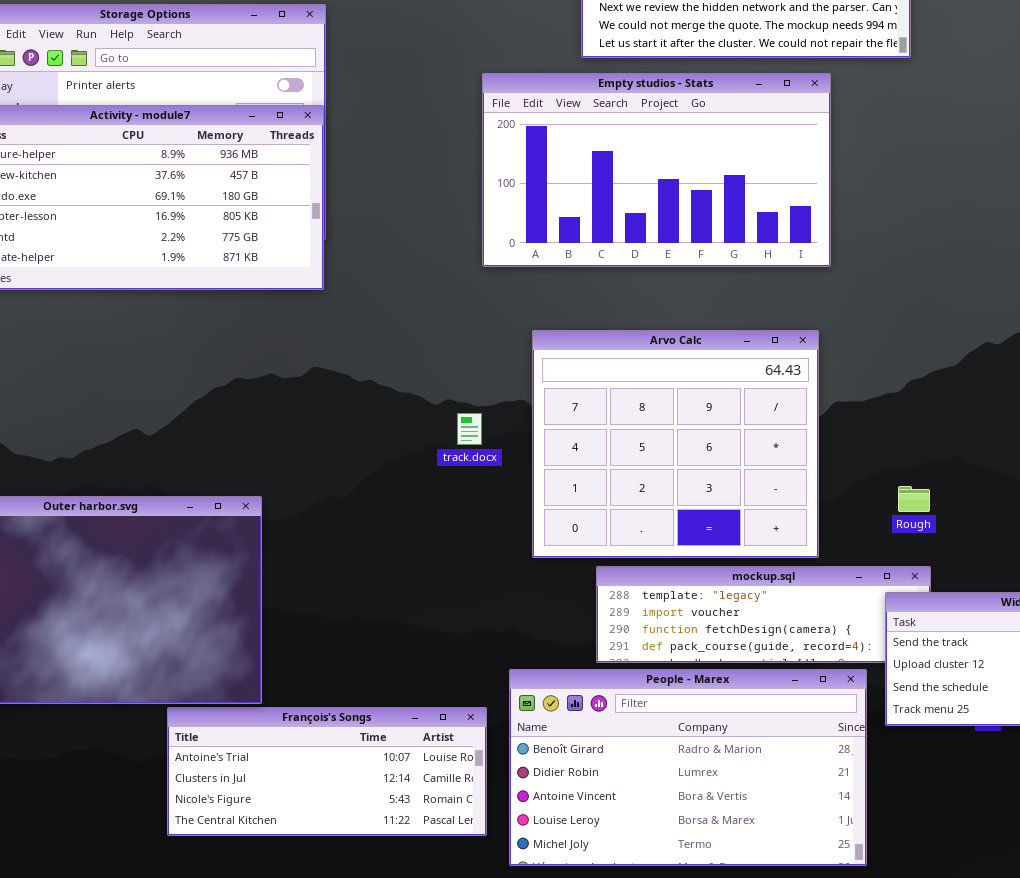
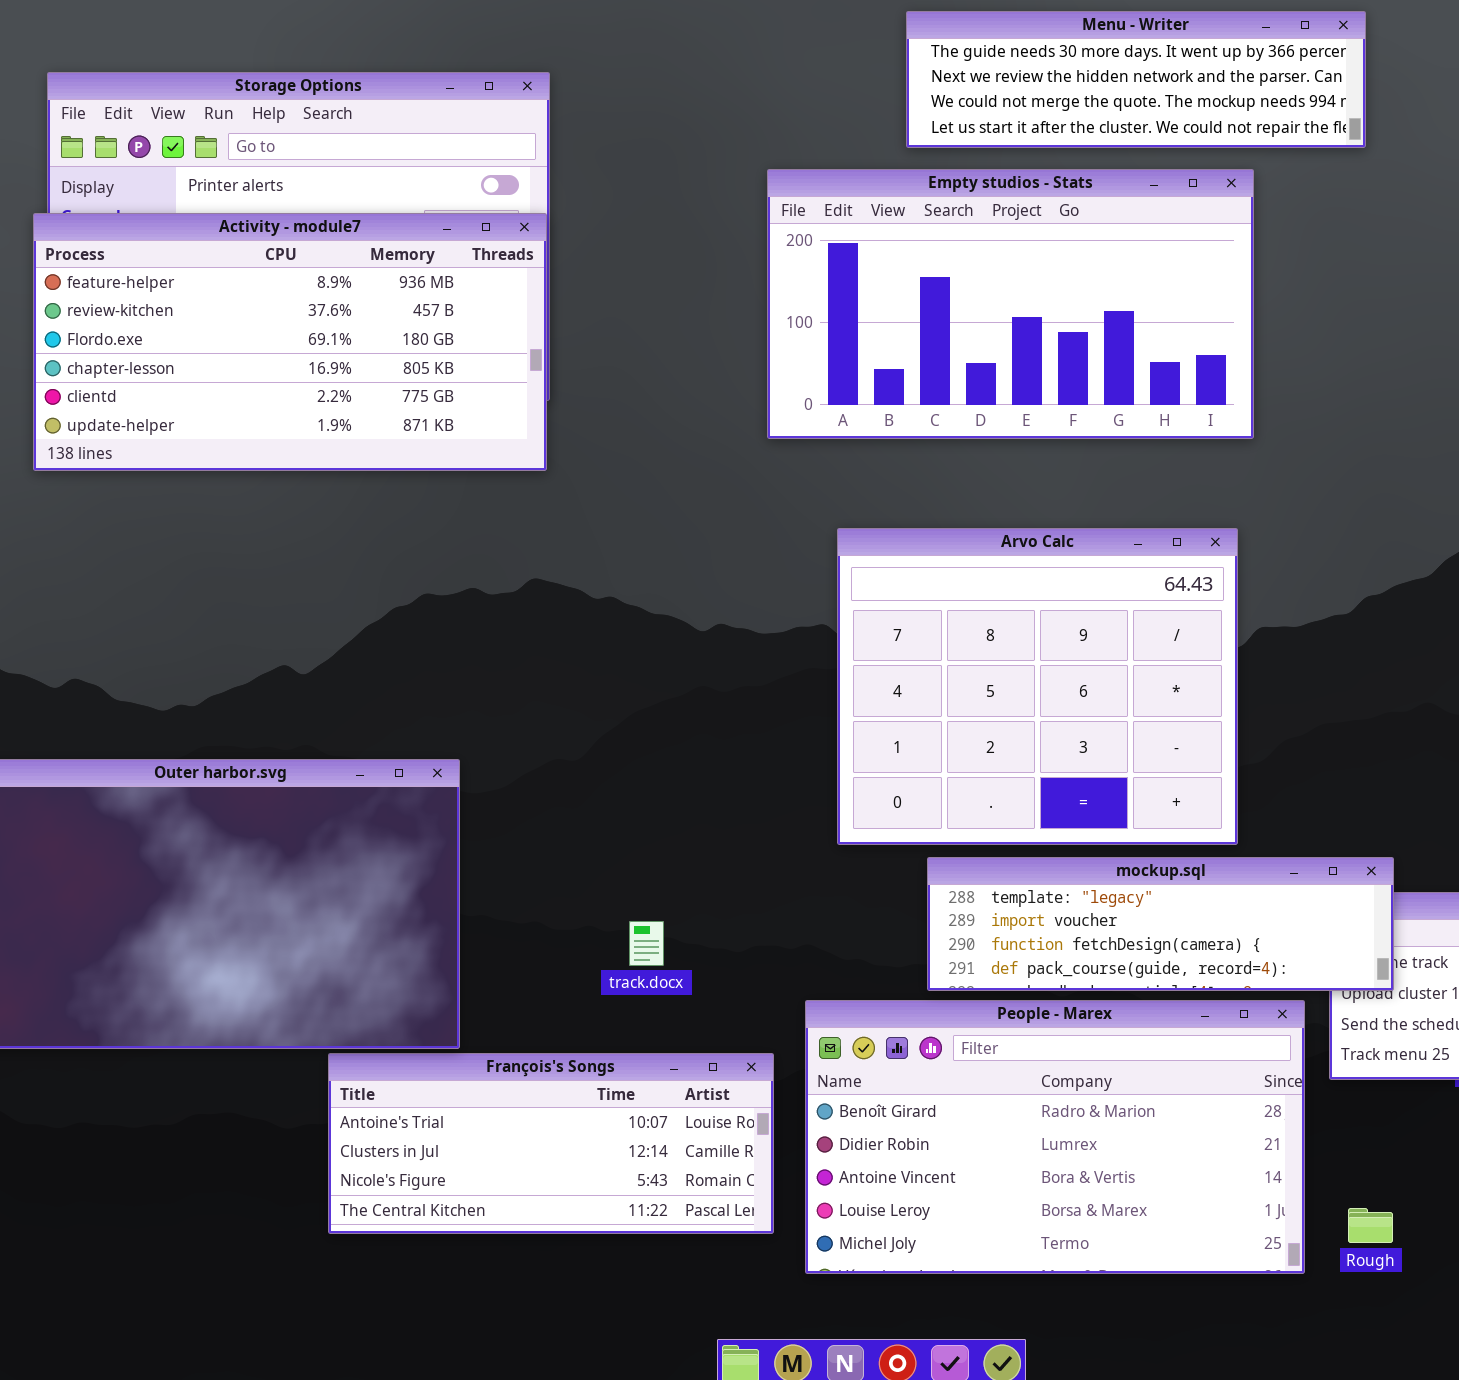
track.docx: [457,413,482,445] -> [629,921,664,966], moved
Rough: [898,486,930,512] -> [1348,1208,1393,1243], moved
mockup.sql: [596,566,931,663] -> [927,857,1394,991], raised

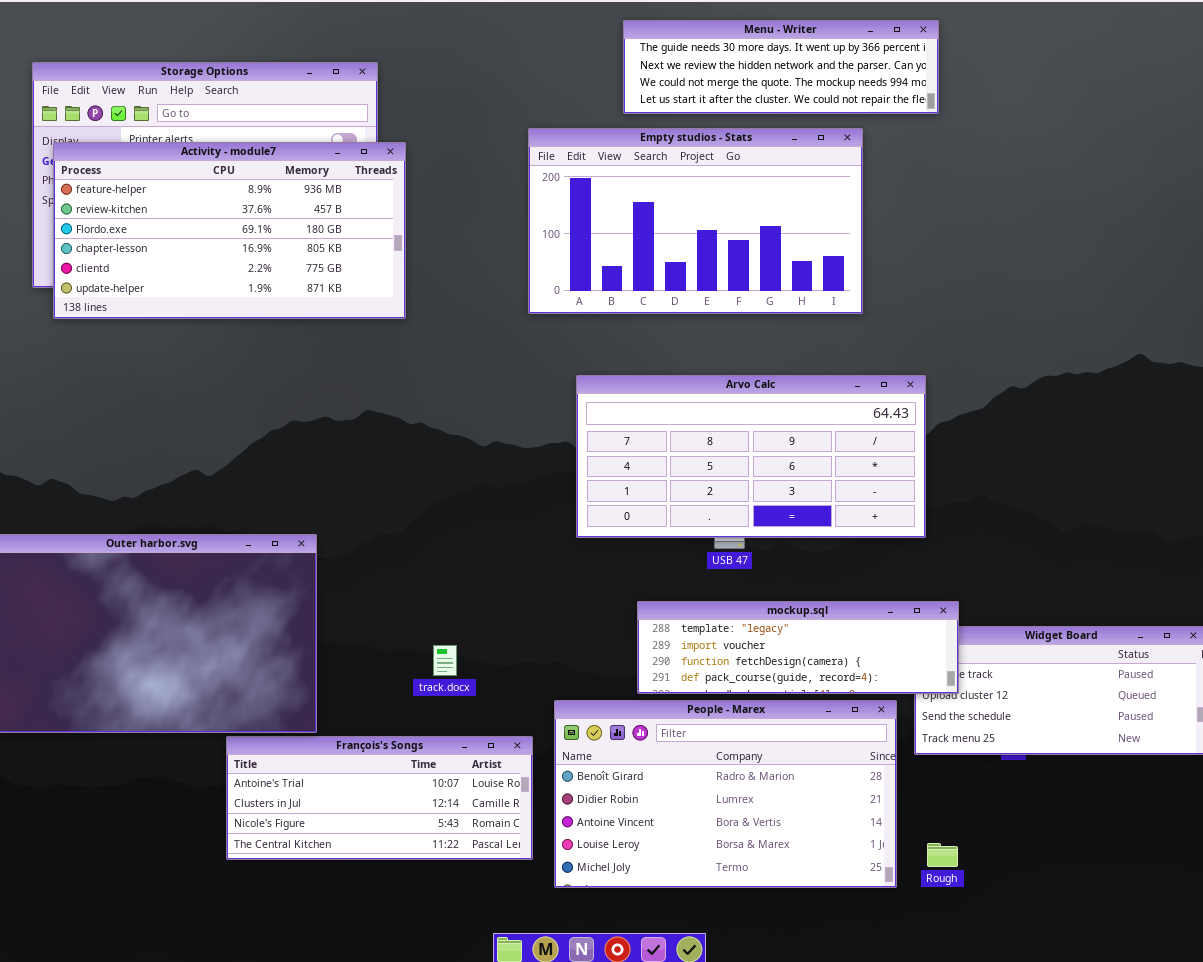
Activity - module7: [33,213,547,471] -> [53,142,406,319], moved
Arvo Calc: [837,528,1238,845] -> [576,375,926,538], resized

